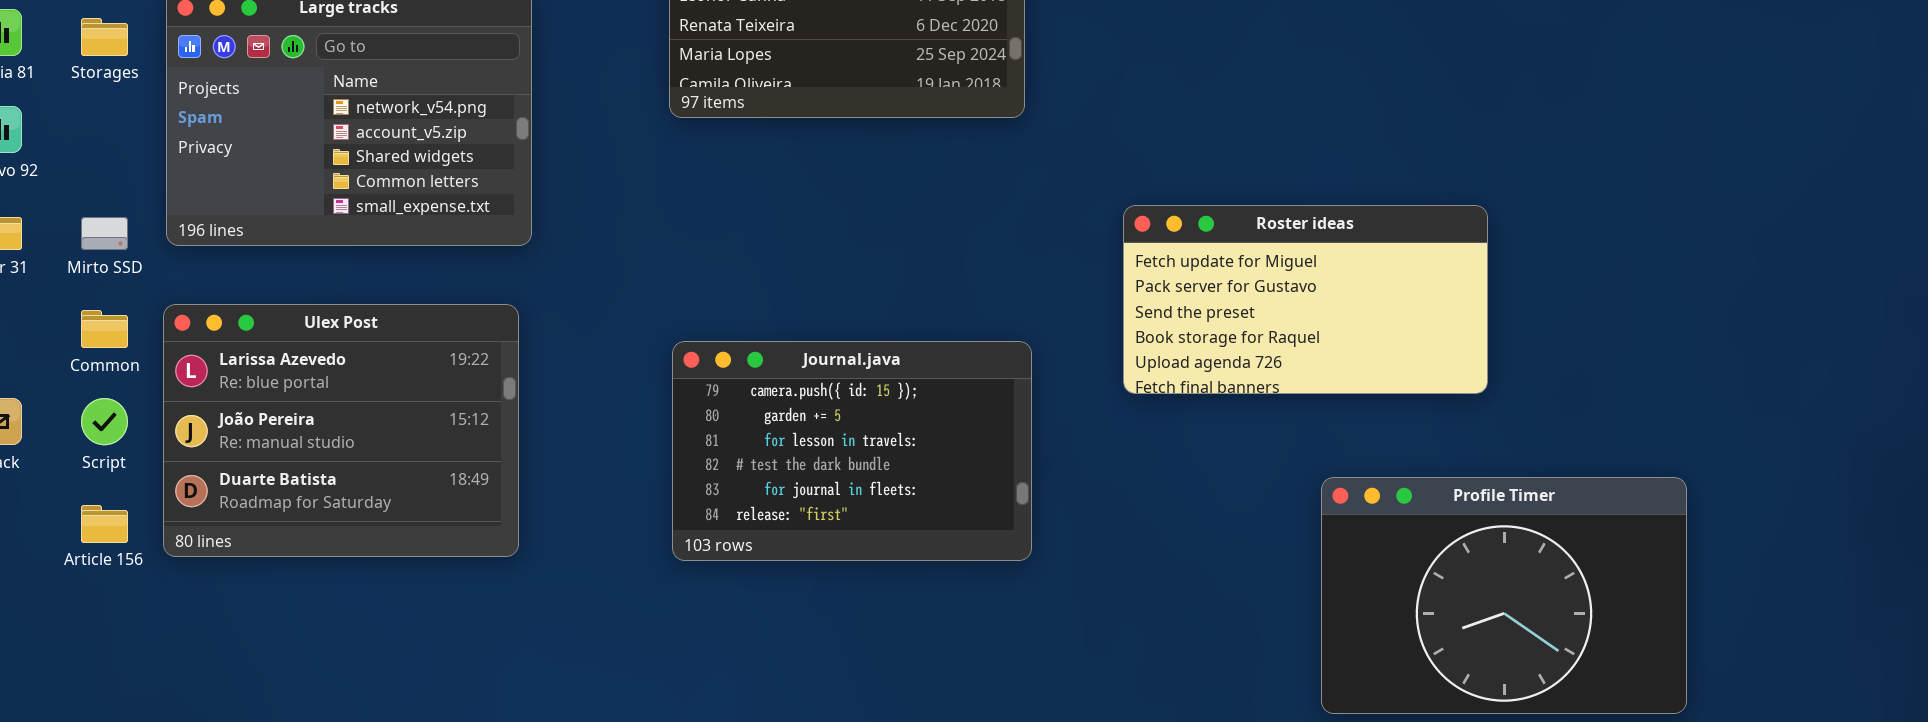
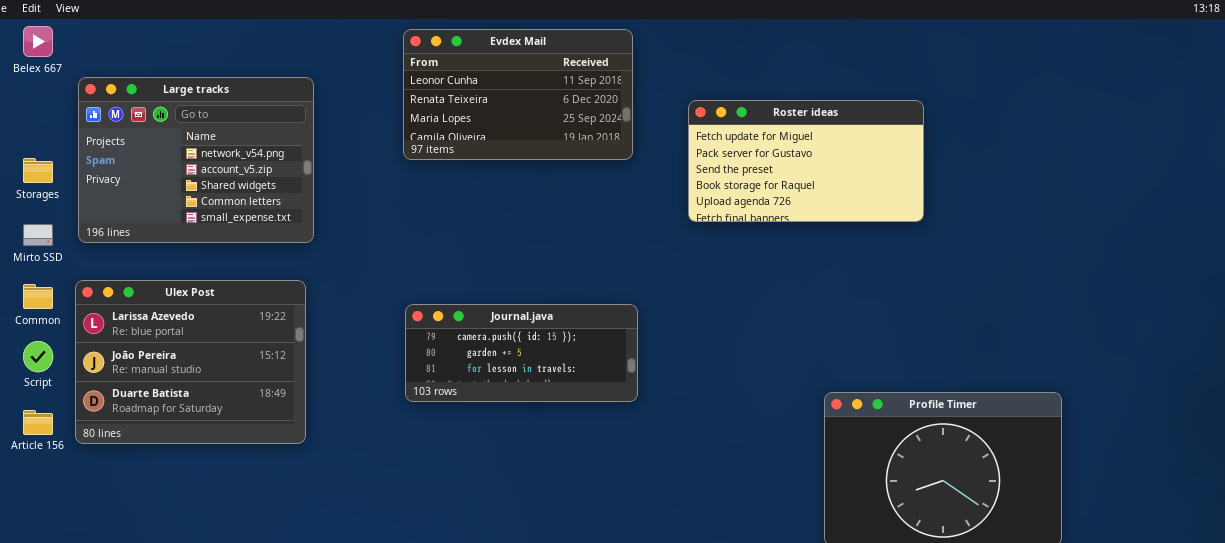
Storages: [81,18,128,56] -> [23,158,53,183], moved
Roster ideas: [1123,205,1488,394] -> [688,100,924,222], moved
Journal.java: [672,341,1032,561] -> [405,304,638,402], resized

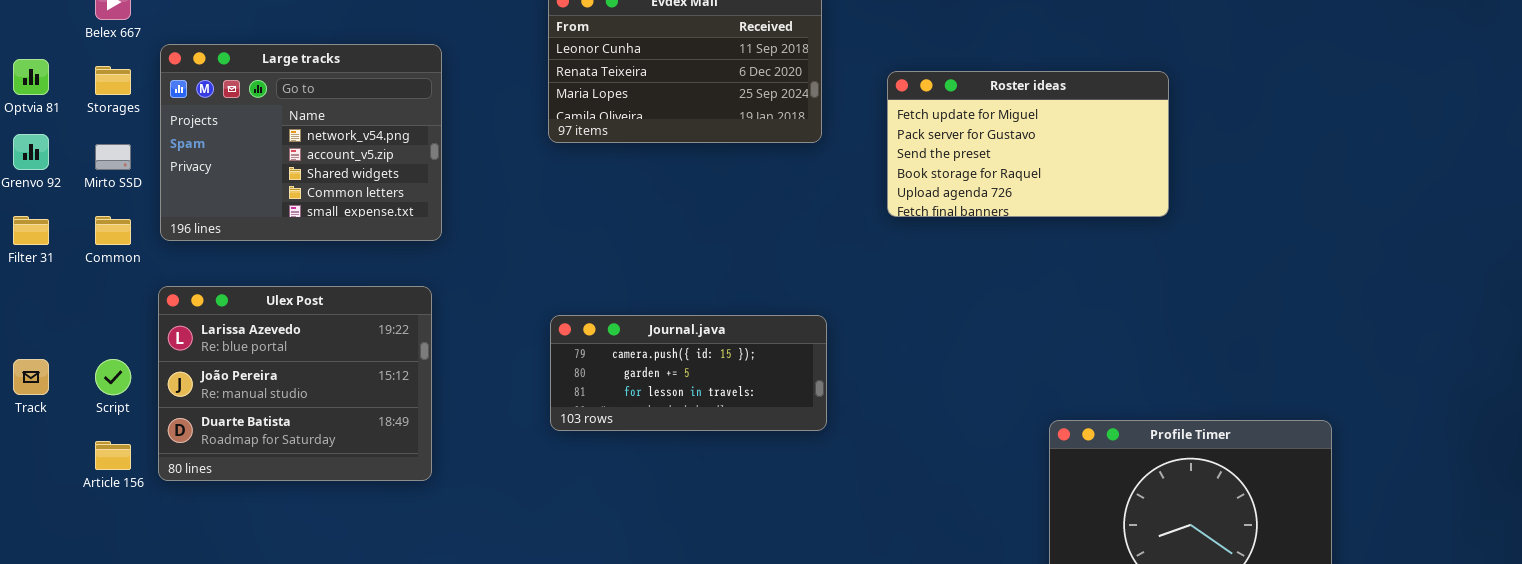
Storages: [23,158,53,183] -> [95,66,131,95], moved
Mirto SSD: [23,224,53,246] -> [95,144,131,170], moved
Common: [23,284,53,309] -> [95,216,131,245], moved

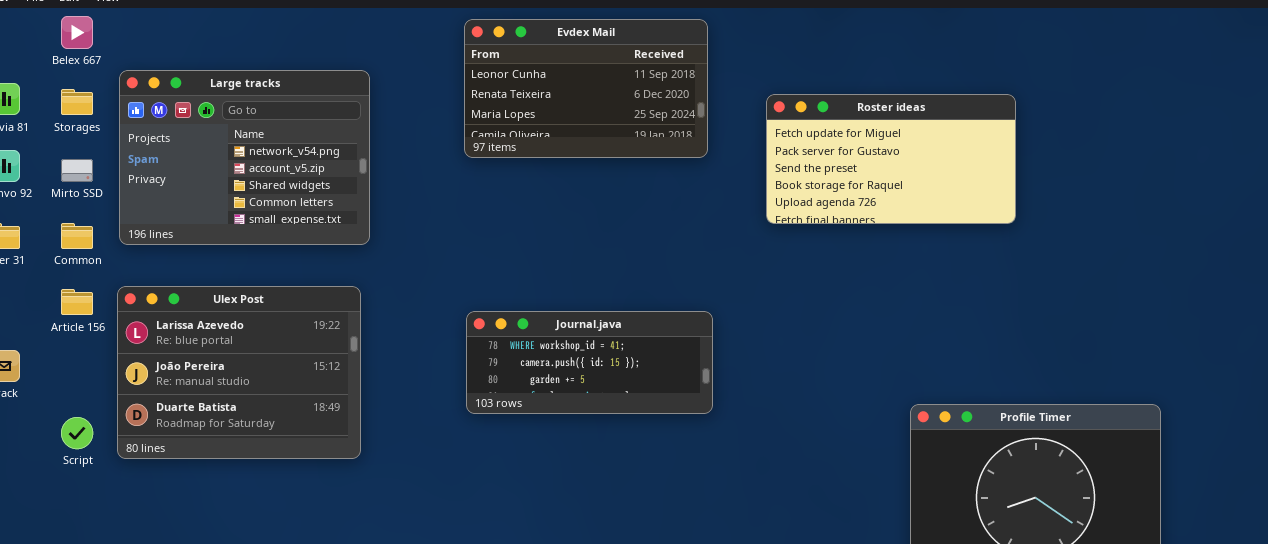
Journal.java: [550,315,827,431] -> [466,311,713,414], scrolled up 1 row
Script: [95,359,131,395] -> [61,417,93,449], moved
Article 156: [95,441,131,470] -> [61,289,93,315], moved

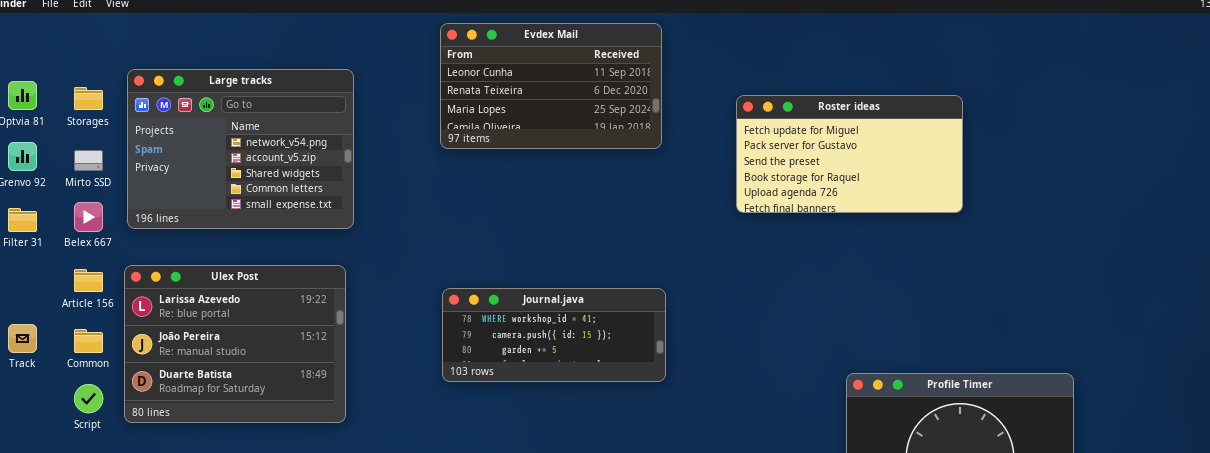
Belex 667: [61,16,93,49] -> [74,202,103,232], moved
Roster ideas: [766,94,1016,224] -> [736,95,963,213], moved
Common: [61,223,93,249] -> [74,329,103,353], moved

